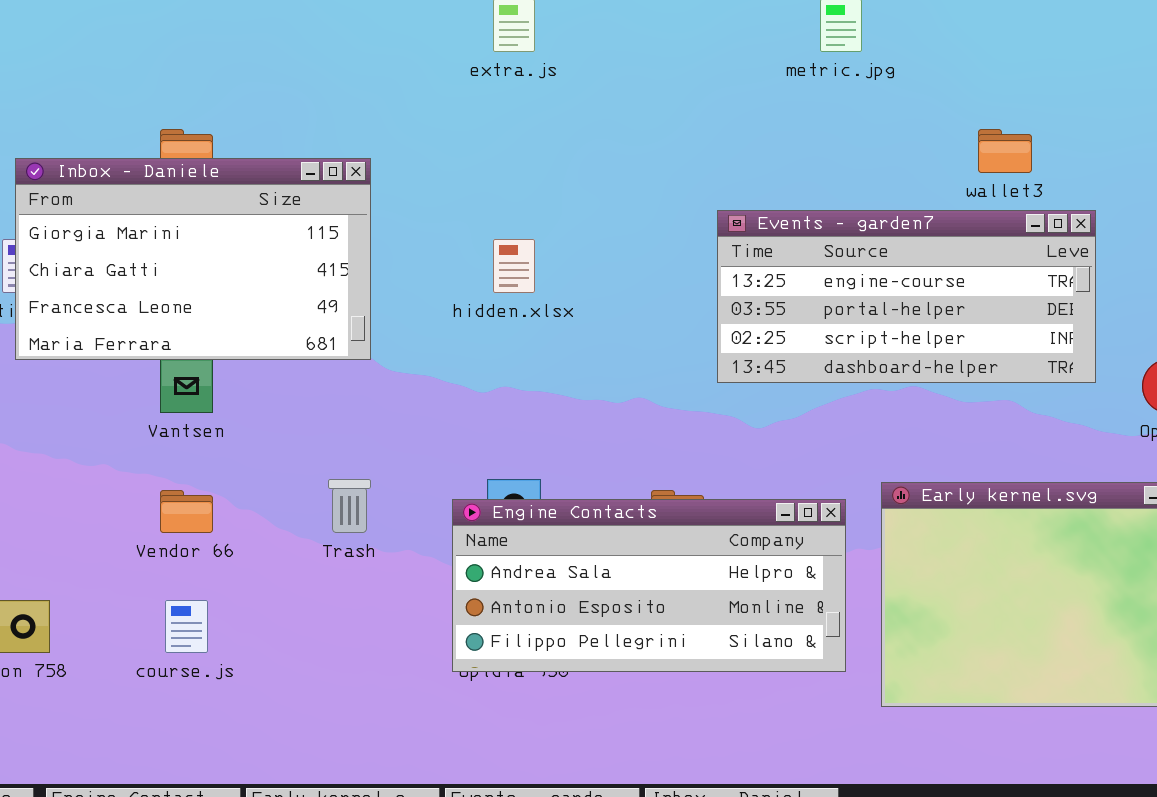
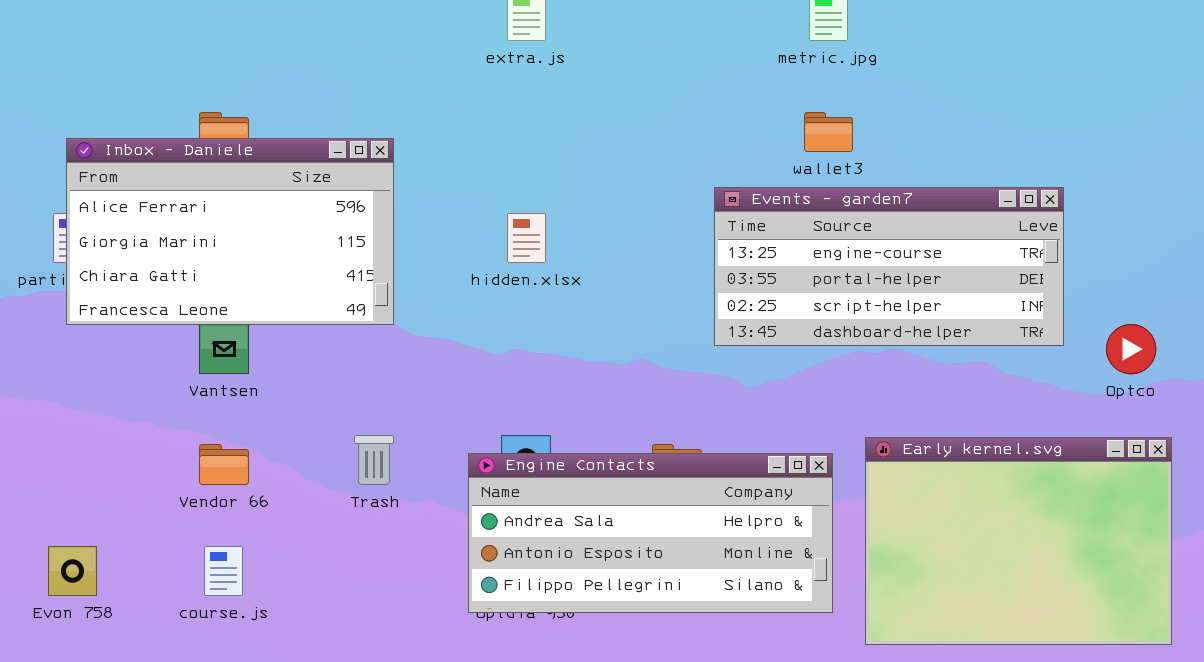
wallet3: [978,129,1032,173] -> [804,112,853,152], moved
Inbox - Daniele: [15,158,371,360] -> [66,138,394,325], scrolled up 1 row

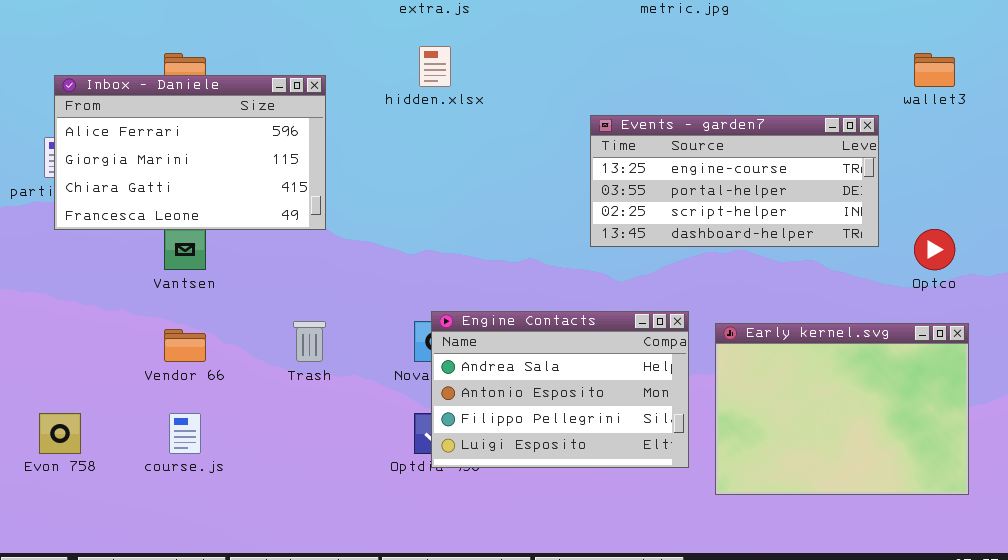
wallet3: [804,112,853,152] -> [914,53,955,87], moved
hidden.xlsx: [507,213,546,263] -> [419,46,451,87], moved
Engine Contacts: [468,453,833,613] -> [431,311,689,468], resized

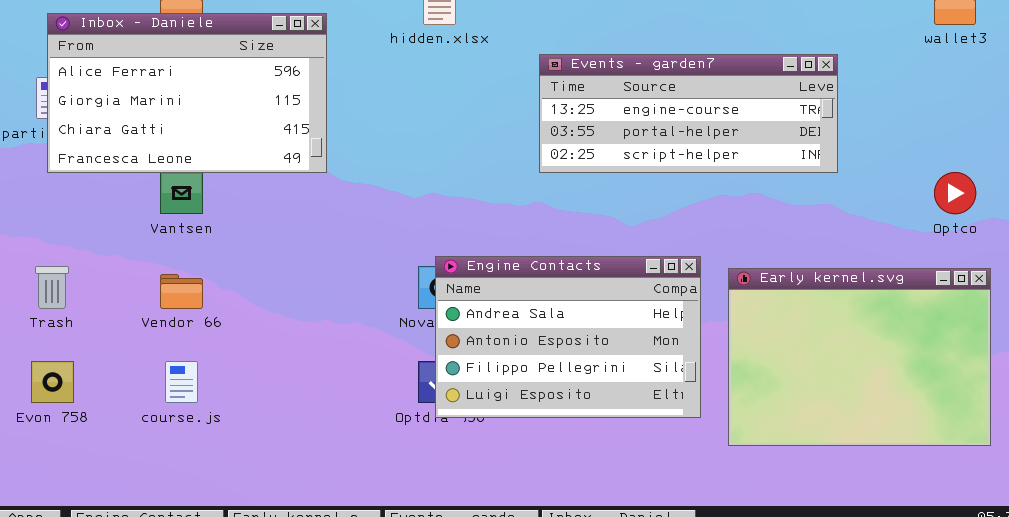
Events - garden7: [590,115,879,247] -> [539,54,838,173], moved, resized
Trash: [293,321,326,362] -> [35,266,69,309], moved

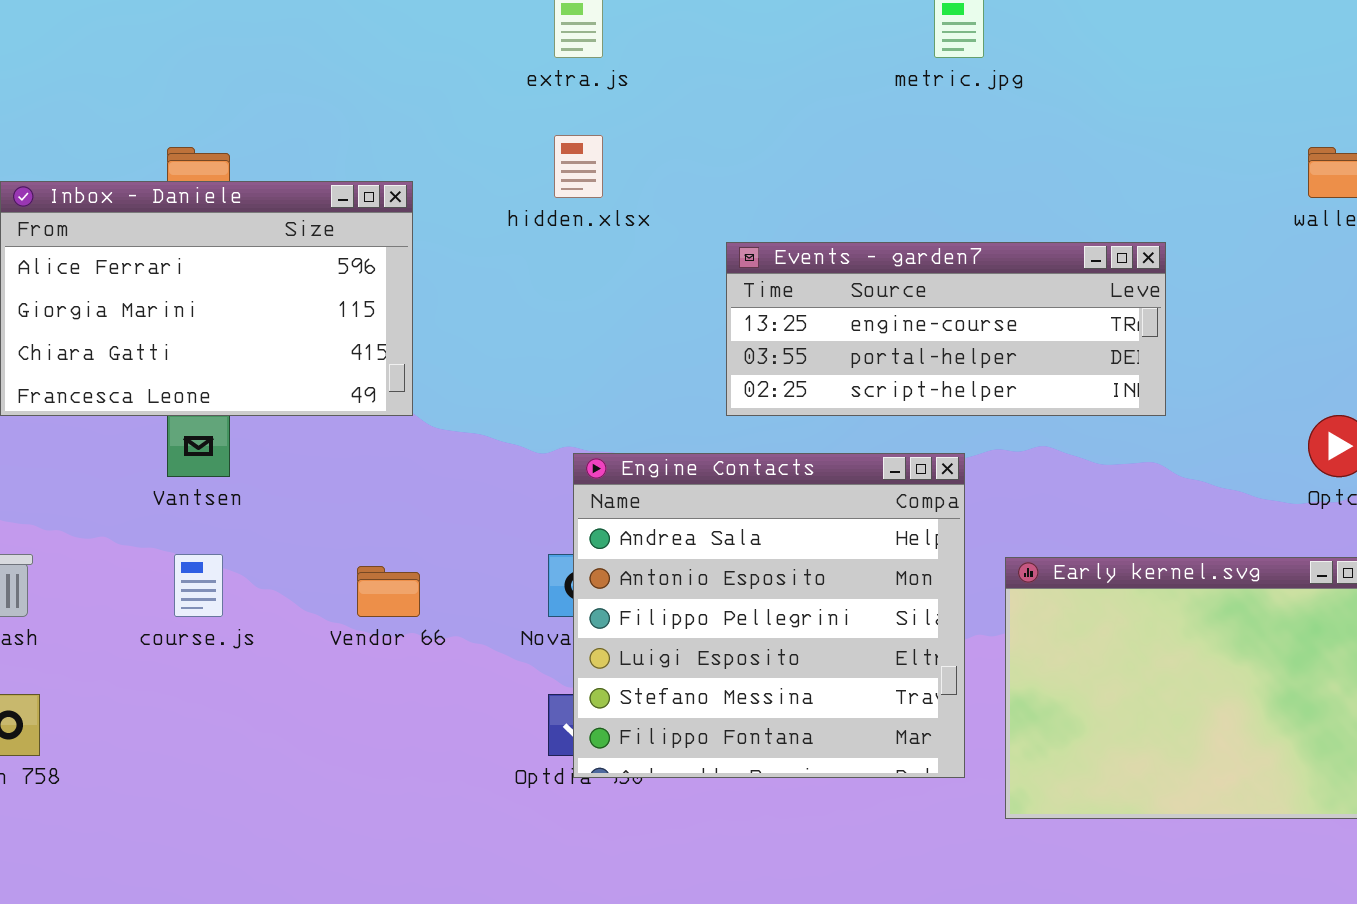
Engine Contacts: [435,256,701,418] -> [573,453,965,778], resized
Vendor 66: [160,274,203,309] -> [357,566,420,617], moved
course.js: [165,361,198,403] -> [174,554,223,617], moved

